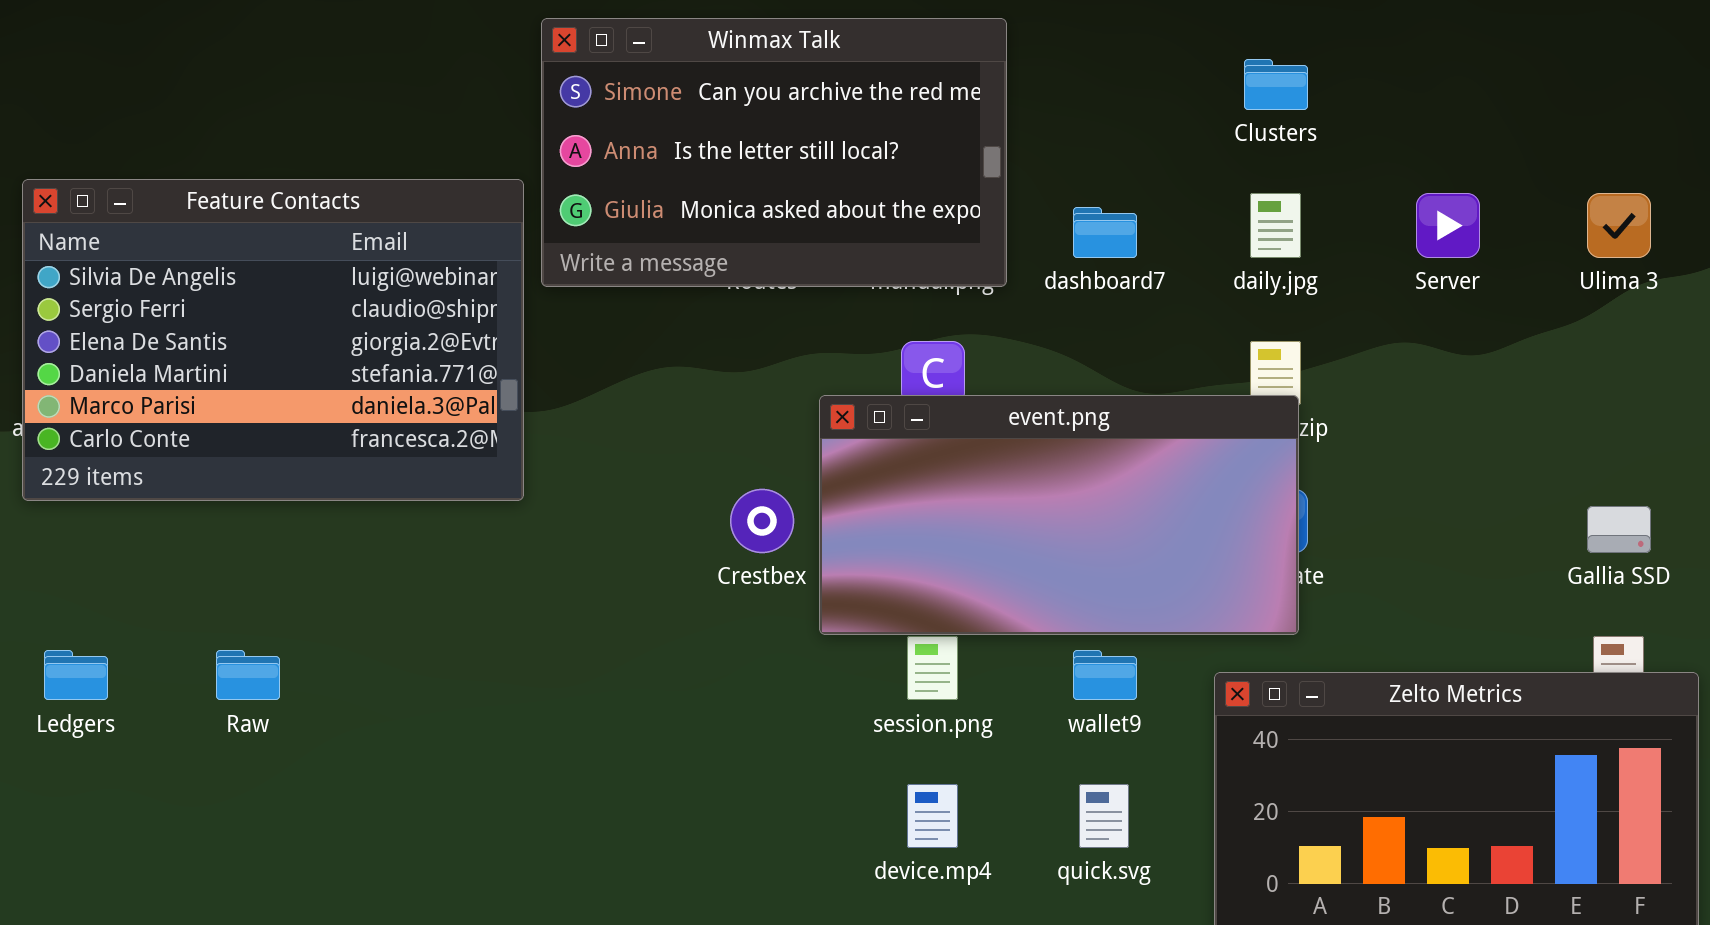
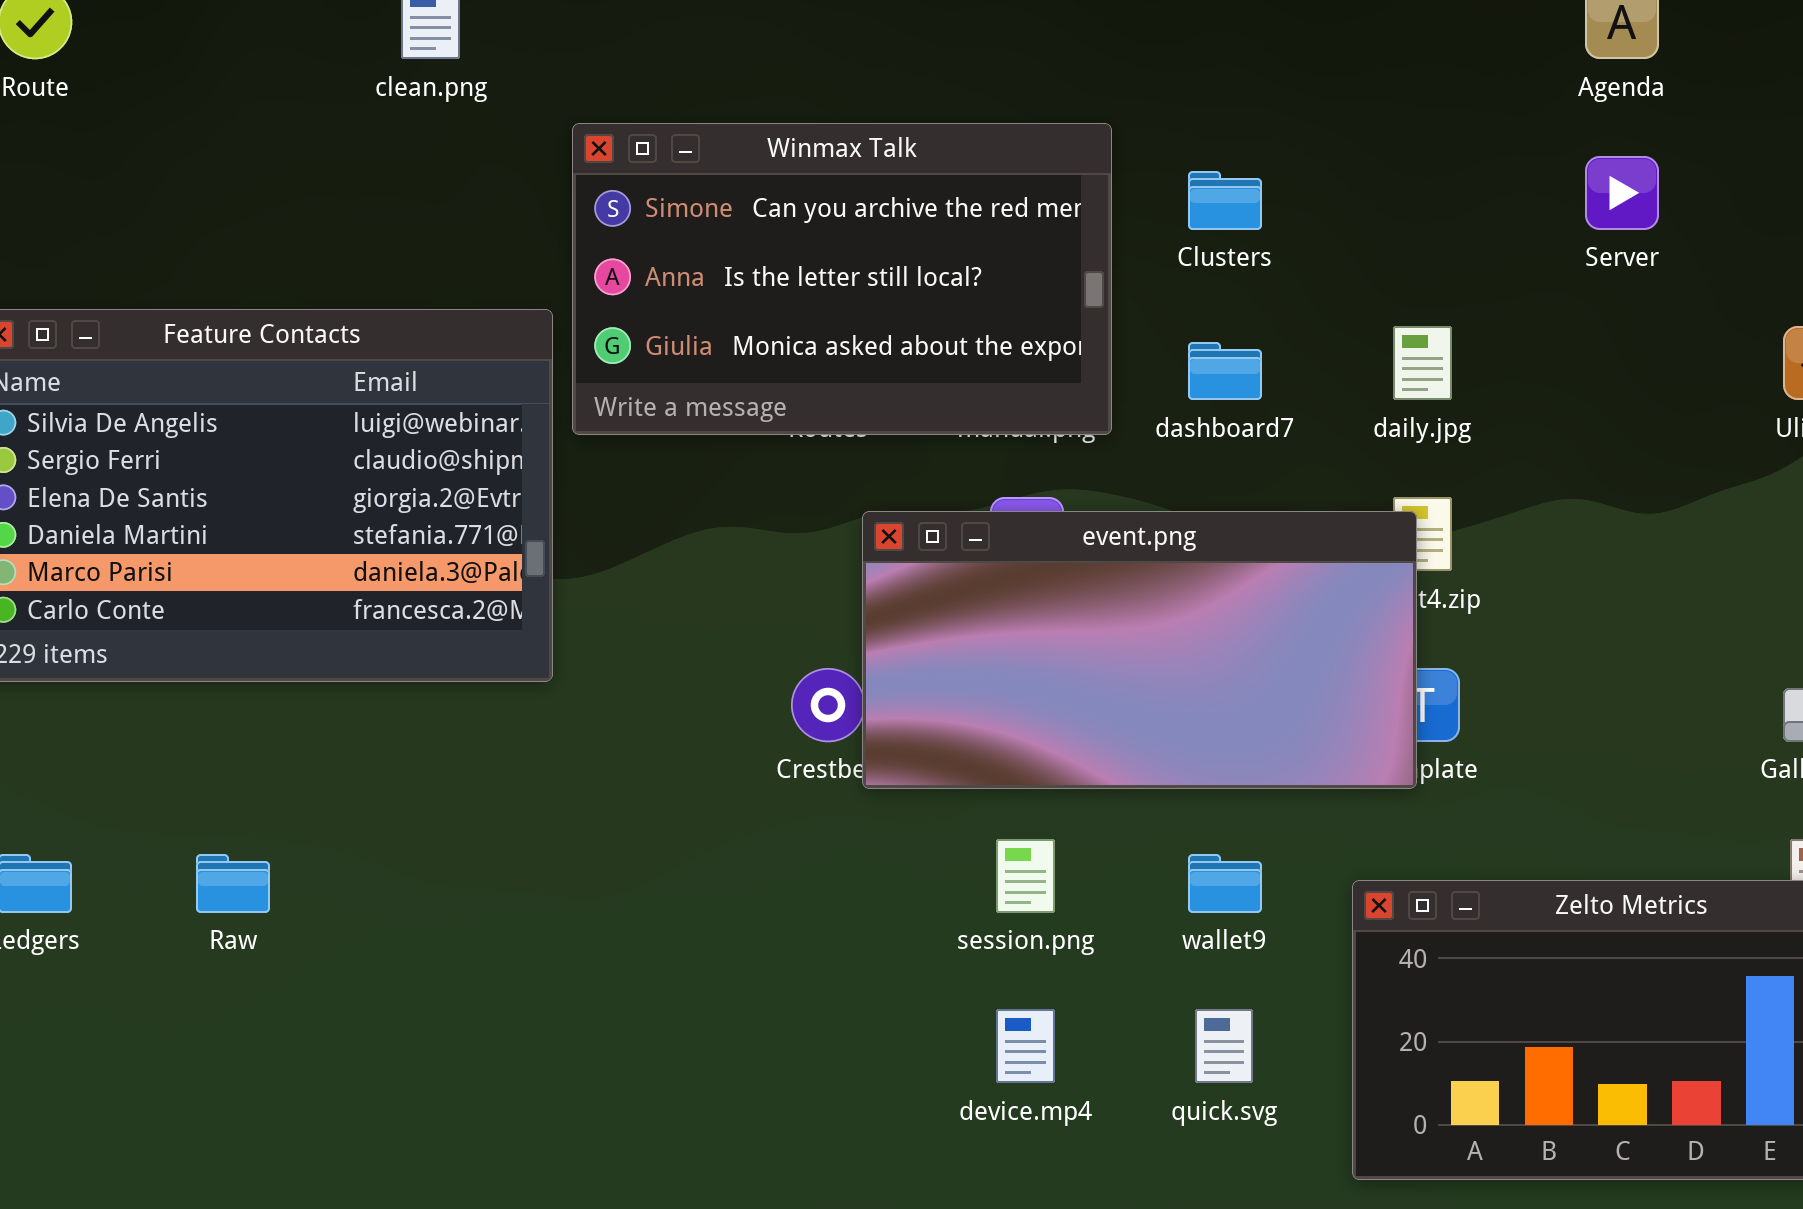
Clusters: [1244,59,1308,110] -> [1188,171,1262,230], moved
Server: [1416,193,1480,258] -> [1585,156,1659,230], moved
event.png: [819,395,1299,635] -> [862,511,1417,789], moved

